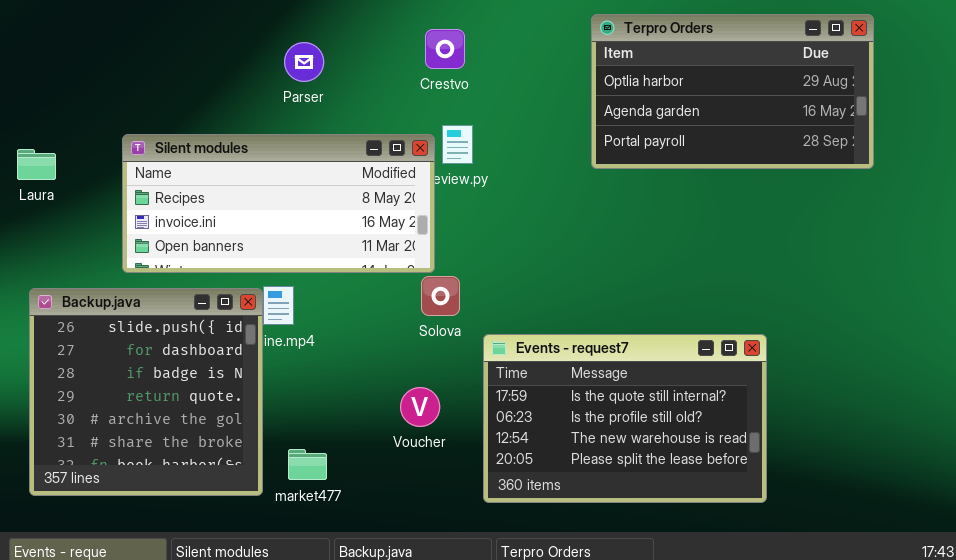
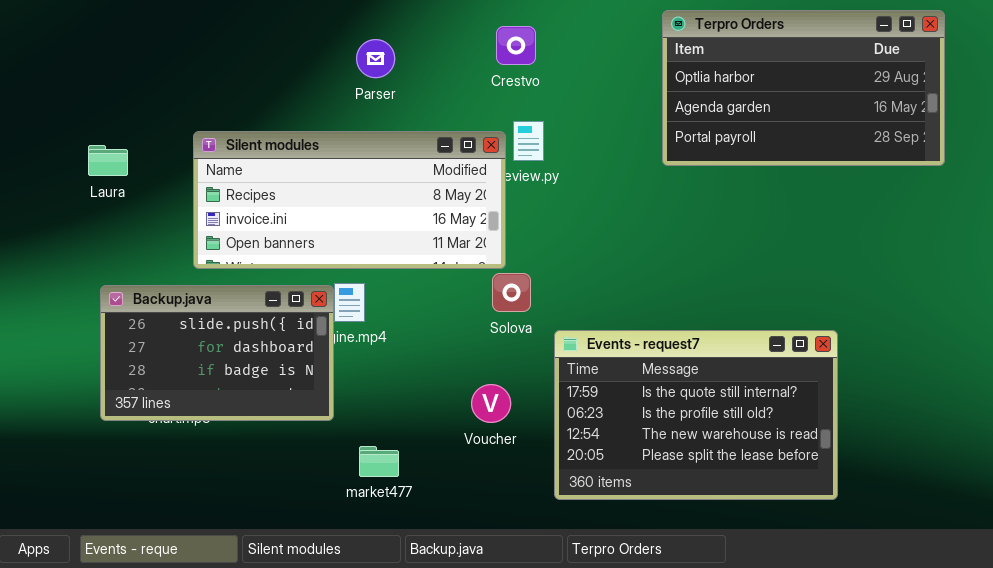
Backup.java: [29,288,263,496] -> [100,285,334,421], resized

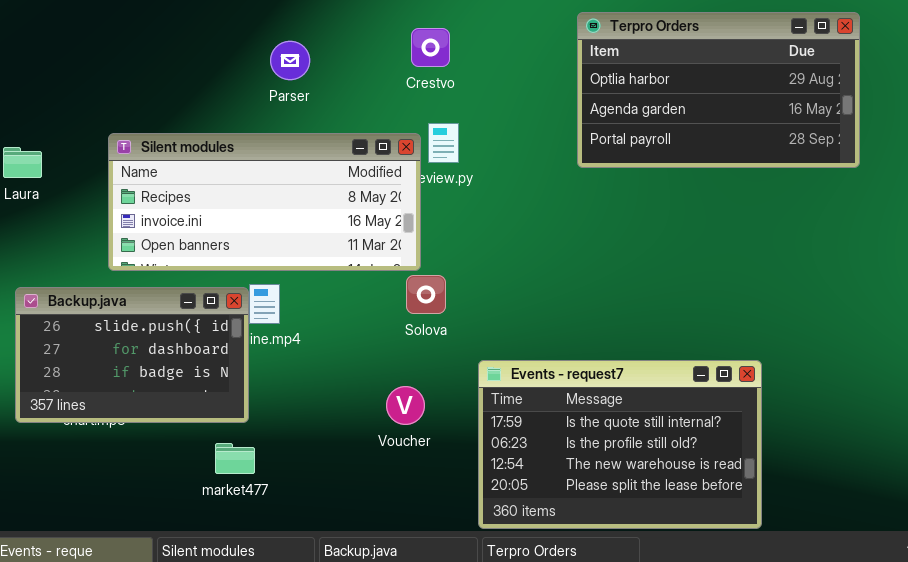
Events - request7: [554,330,838,500] -> [478,360,762,529], moved
market477: [359,446,399,477] -> [215,443,255,474], moved

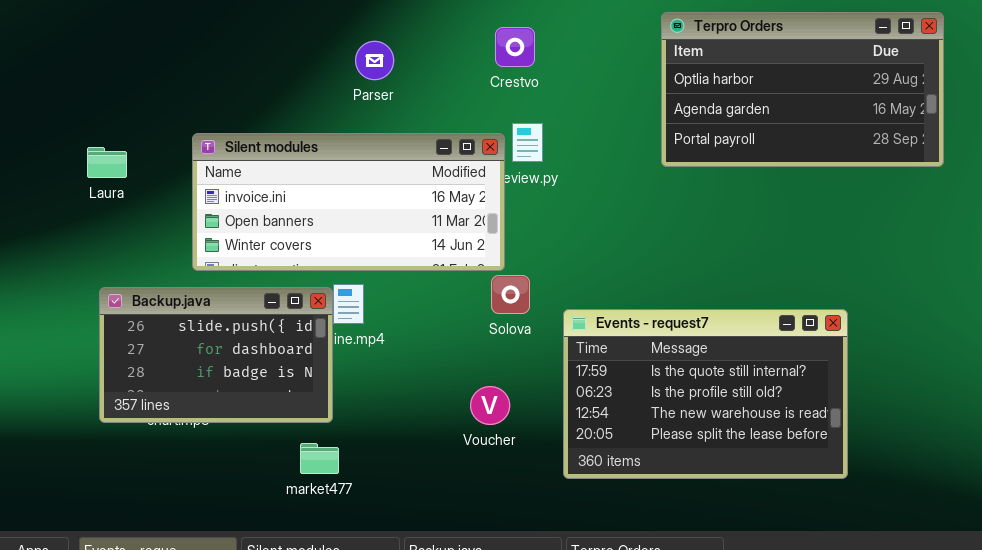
Silent modules: [108,133,421,271] -> [192,133,505,271], scrolled down 1 row
Events - request7: [478,360,762,529] -> [563,309,848,479], moved

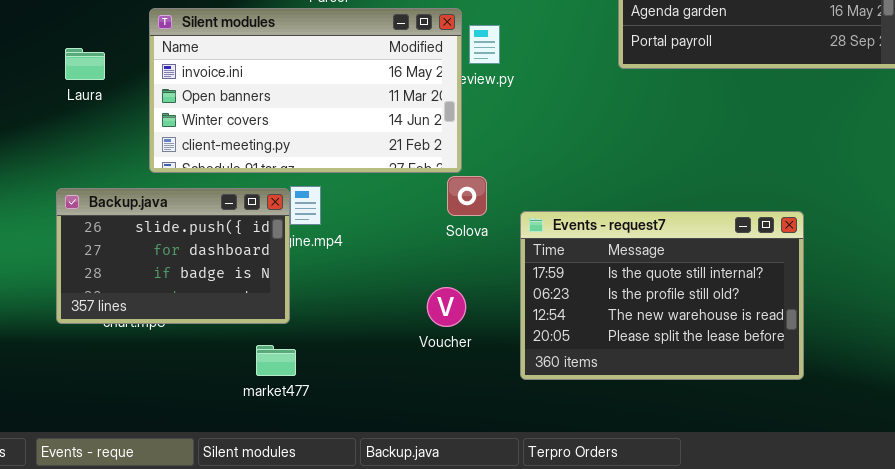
Silent modules: [192,133,505,271] -> [149,8,462,173], resized
Laura: [87,147,127,178] -> [65,48,105,80], moved

